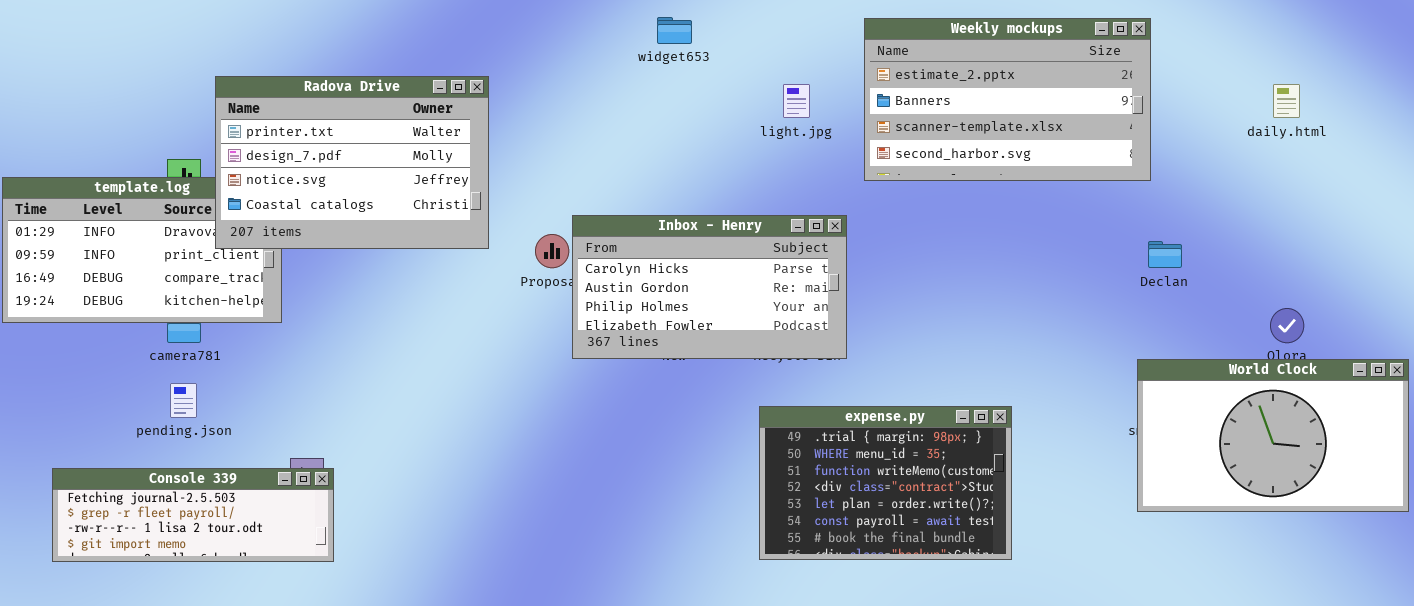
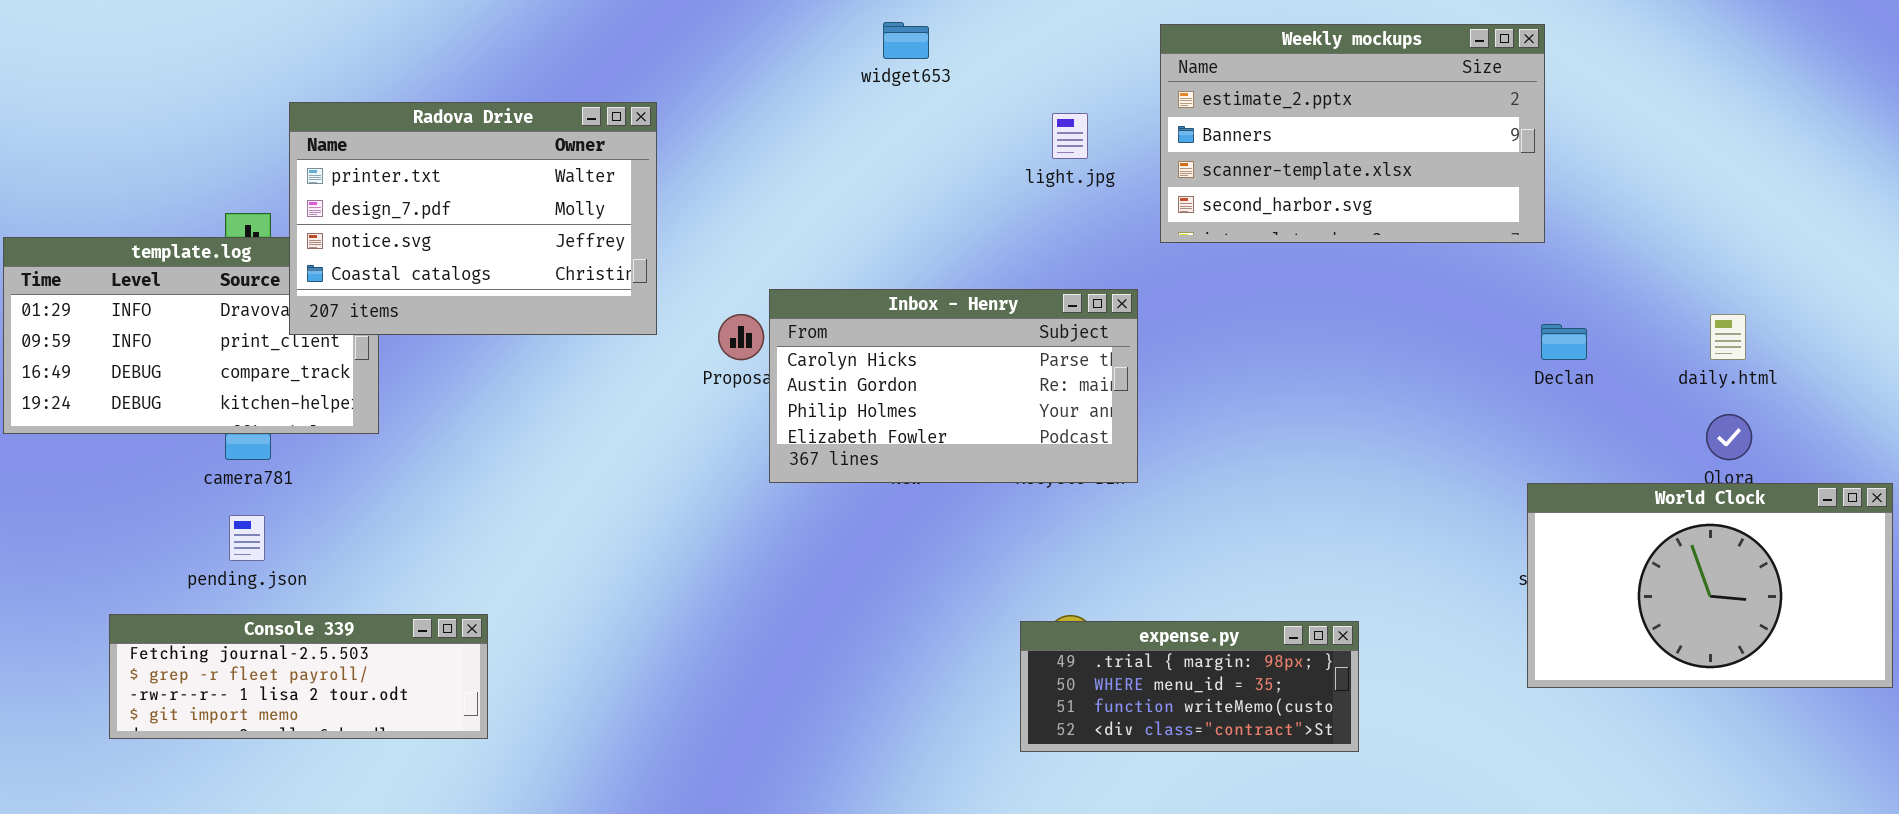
daily.html: [1273,84,1300,118] -> [1710,314,1746,360], moved
expense.py: [759,406,1012,560] -> [1020,621,1359,752], resized
Console 339: [52,468,334,562] -> [109,614,488,739], moved

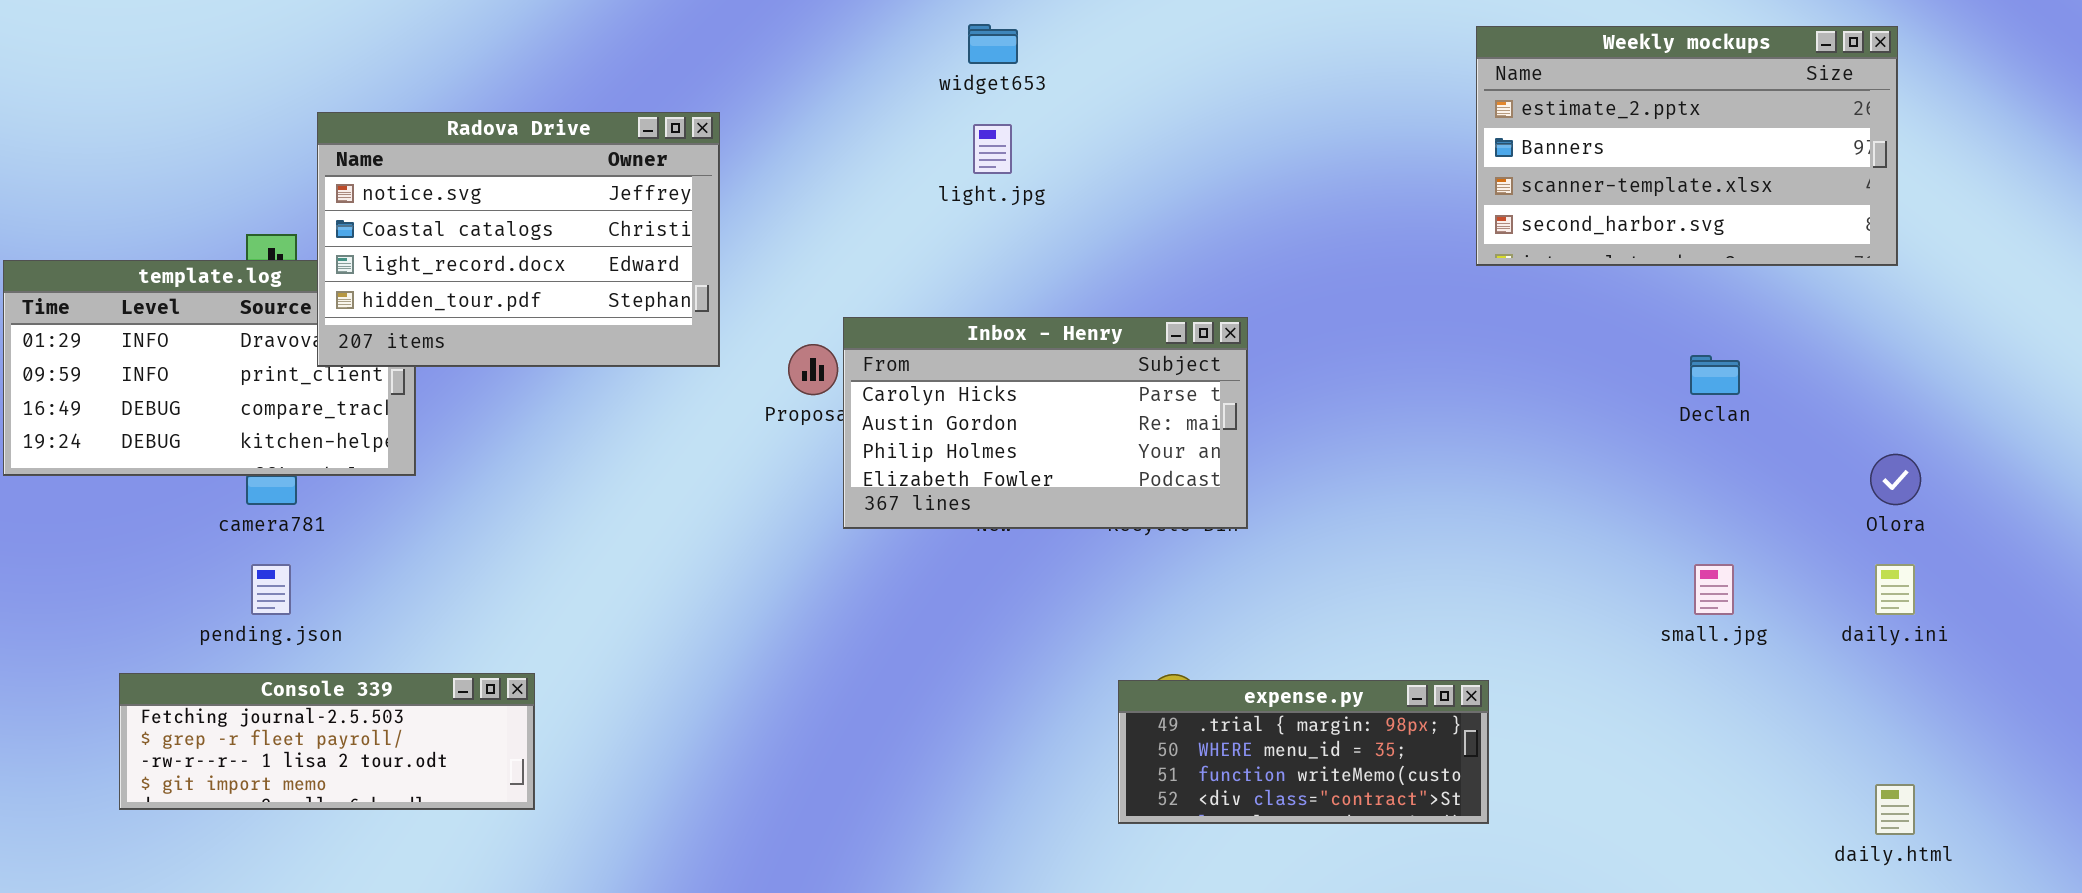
Weekly mockups: [1160,24,1545,243] -> [1476,26,1898,266], moved
Radova Drive: [289,102,657,335] -> [317,112,720,367], scrolled down 2 rows
light.jpg: [1052,113,1088,159] -> [973,124,1012,174], moved
daily.html: [1710,314,1746,360] -> [1875,784,1915,835], moved
World Clock: [1527,483,1893,688] -> none, closed

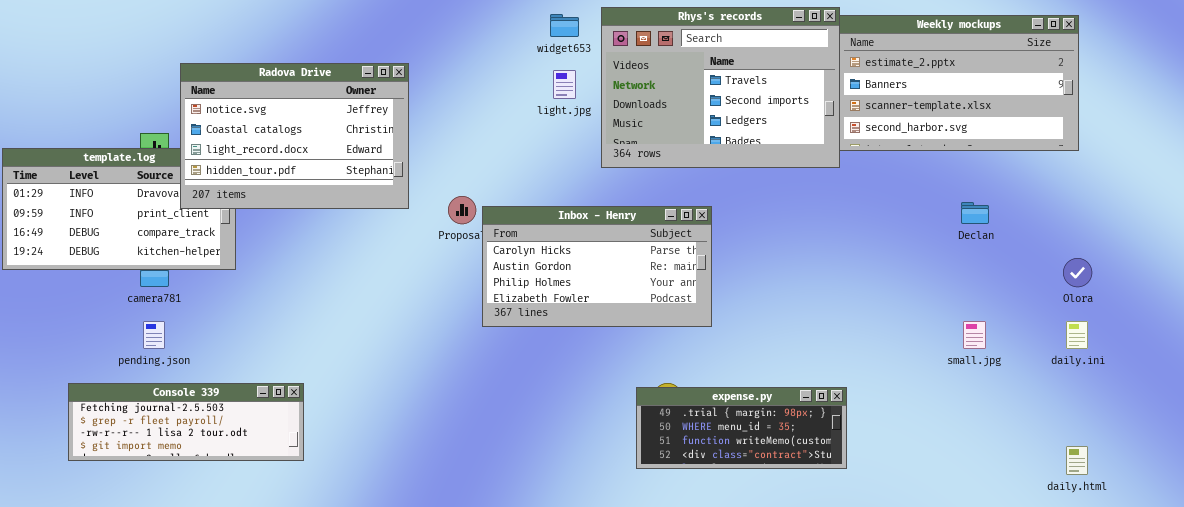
Rhys's records: none -> [601,7,840,168], opened
Inbox - Henry: [843,317,1248,529] -> [482,206,712,327], moved

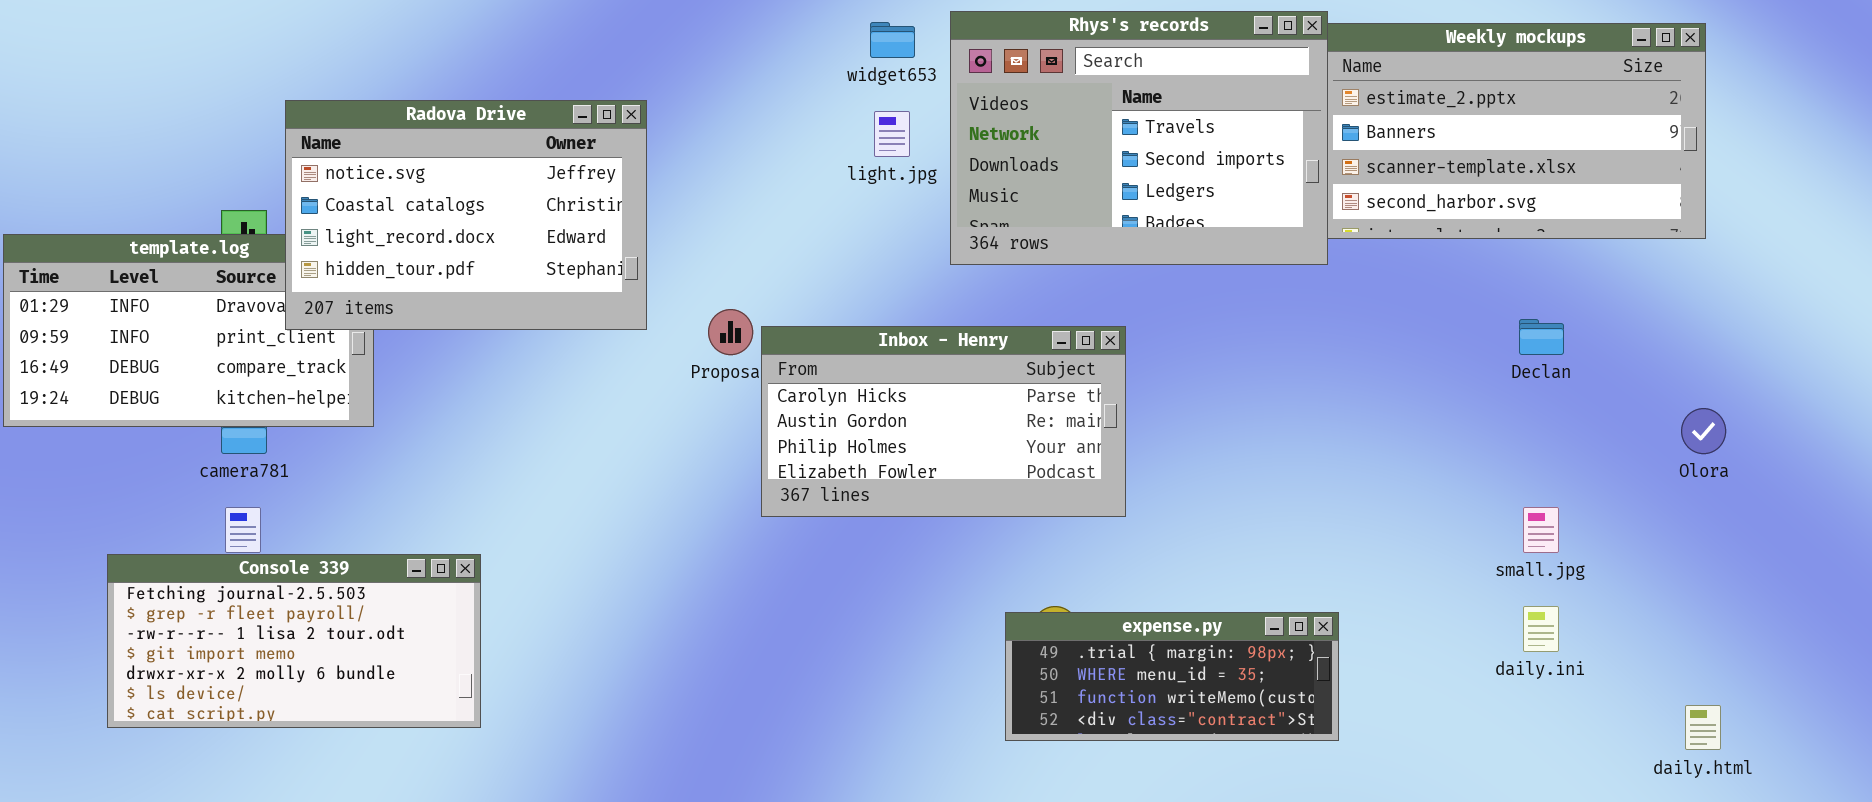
daily.ini: [1066,321,1088,349] -> [1523,606,1559,652], moved
Console 339: [68,383,304,461] -> [107,554,481,728], resized

